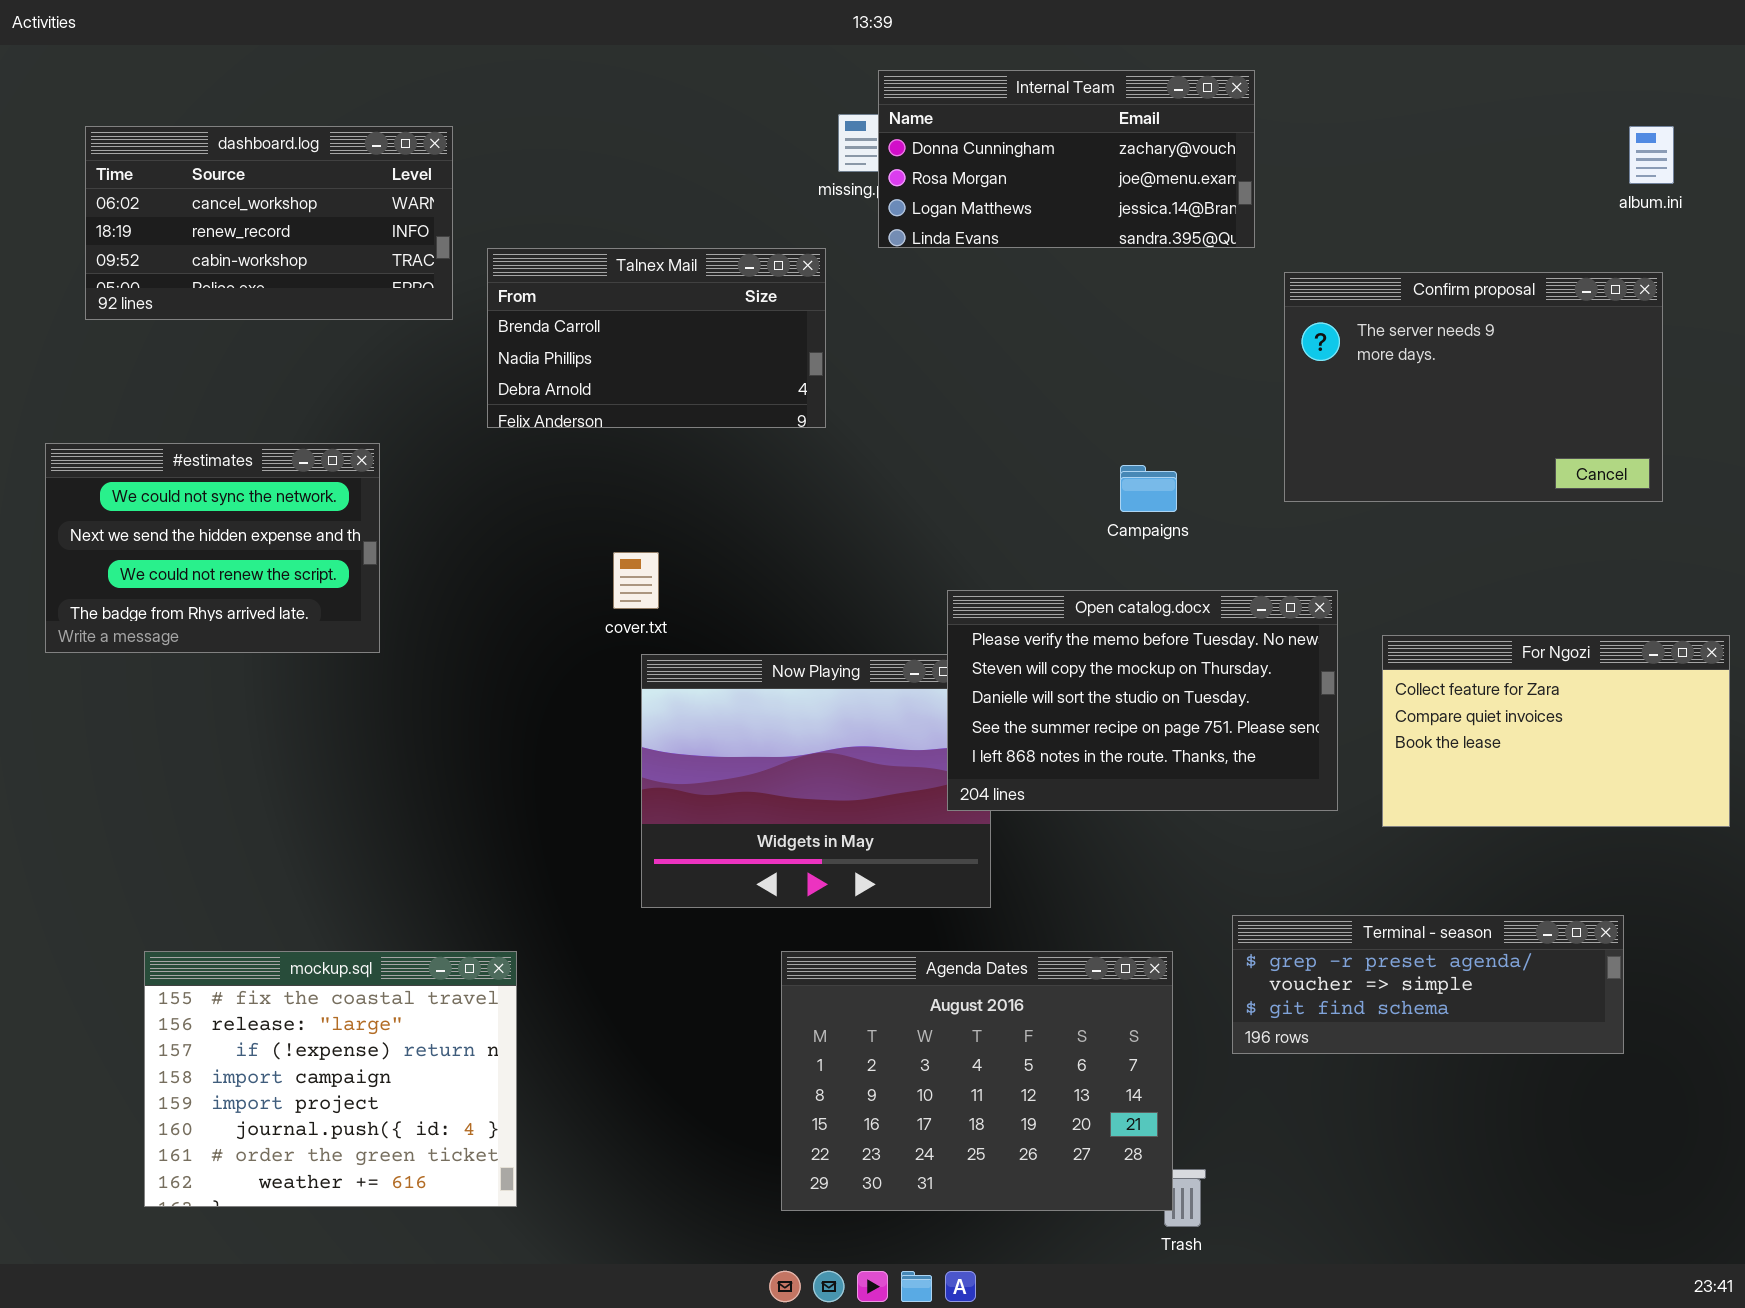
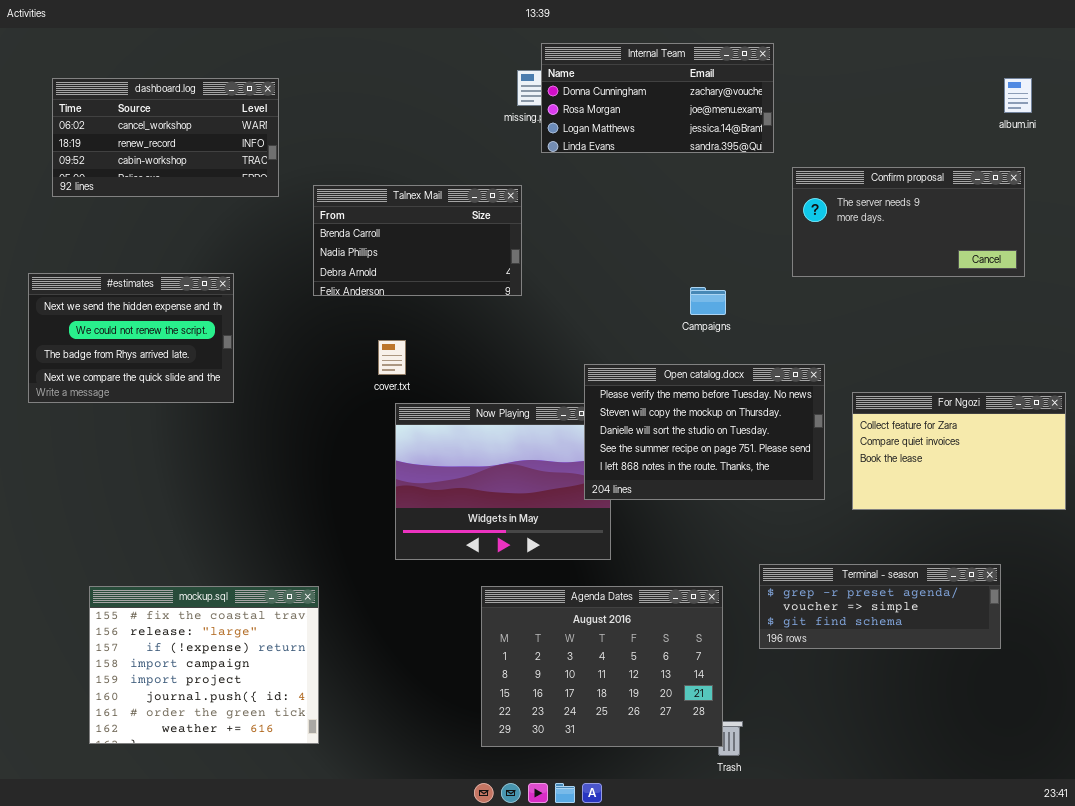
Talnex Mail: [487,248,826,428] -> [313,185,522,296], moved
Confirm proposal: [1284,272,1663,502] -> [792,167,1025,277], resized
#estimates: [45,443,380,653] -> [28,273,234,403], scrolled down 1 row

